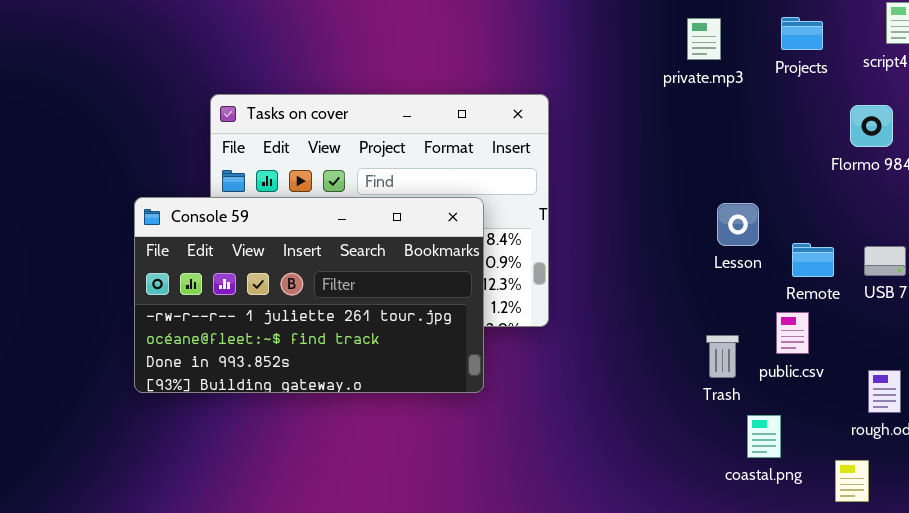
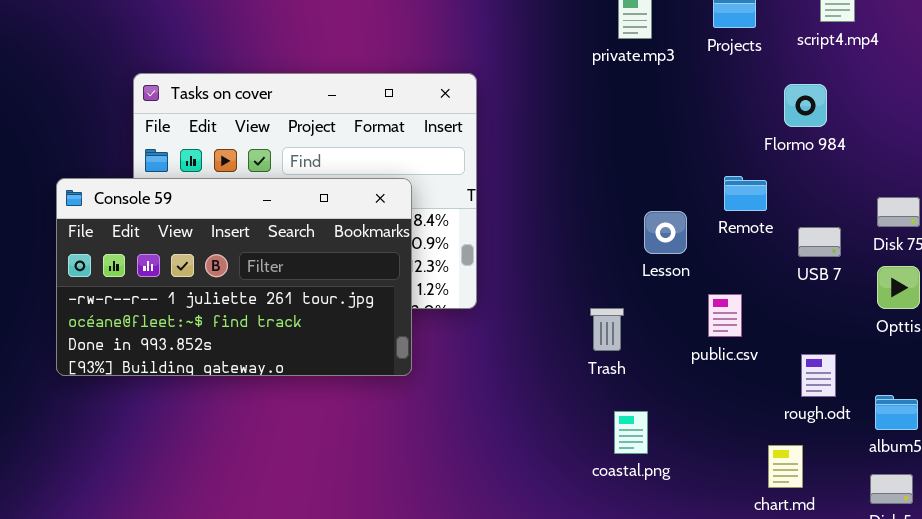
Lesson: [717,203,759,246] -> [644,211,687,254], moved
Remote: [792,243,834,277] -> [724,176,767,211], moved
Trash: [706,335,739,378] -> [590,308,624,351], moved
coastal.png: [747,415,781,458] -> [614,411,648,454], moved

